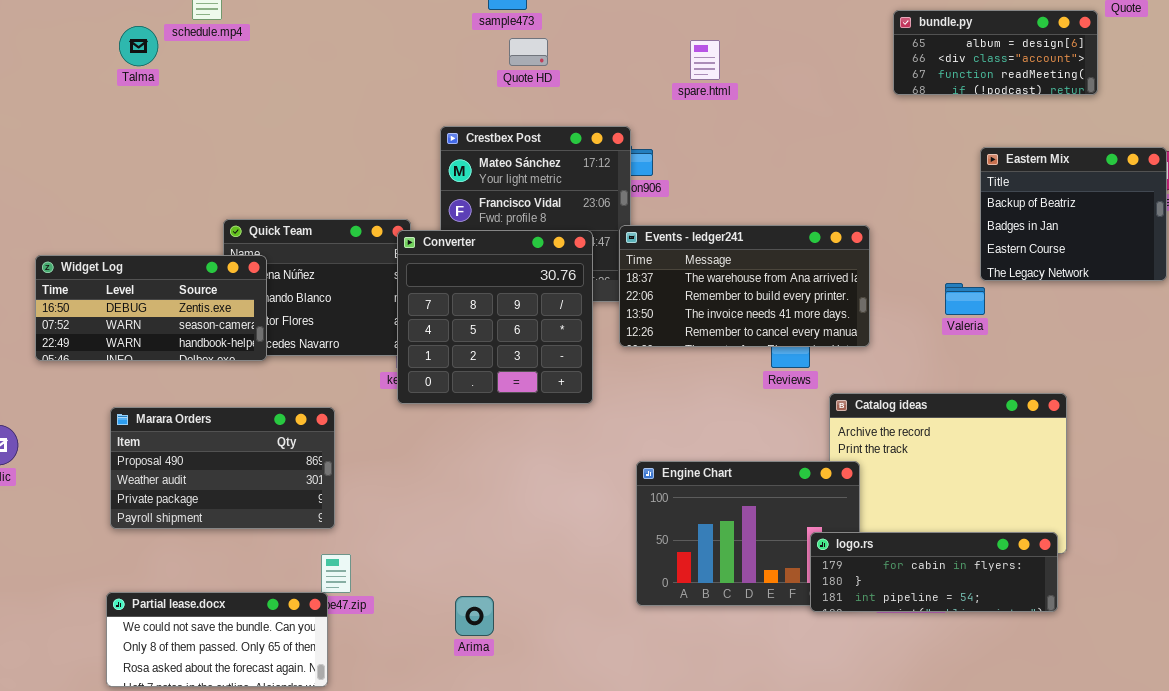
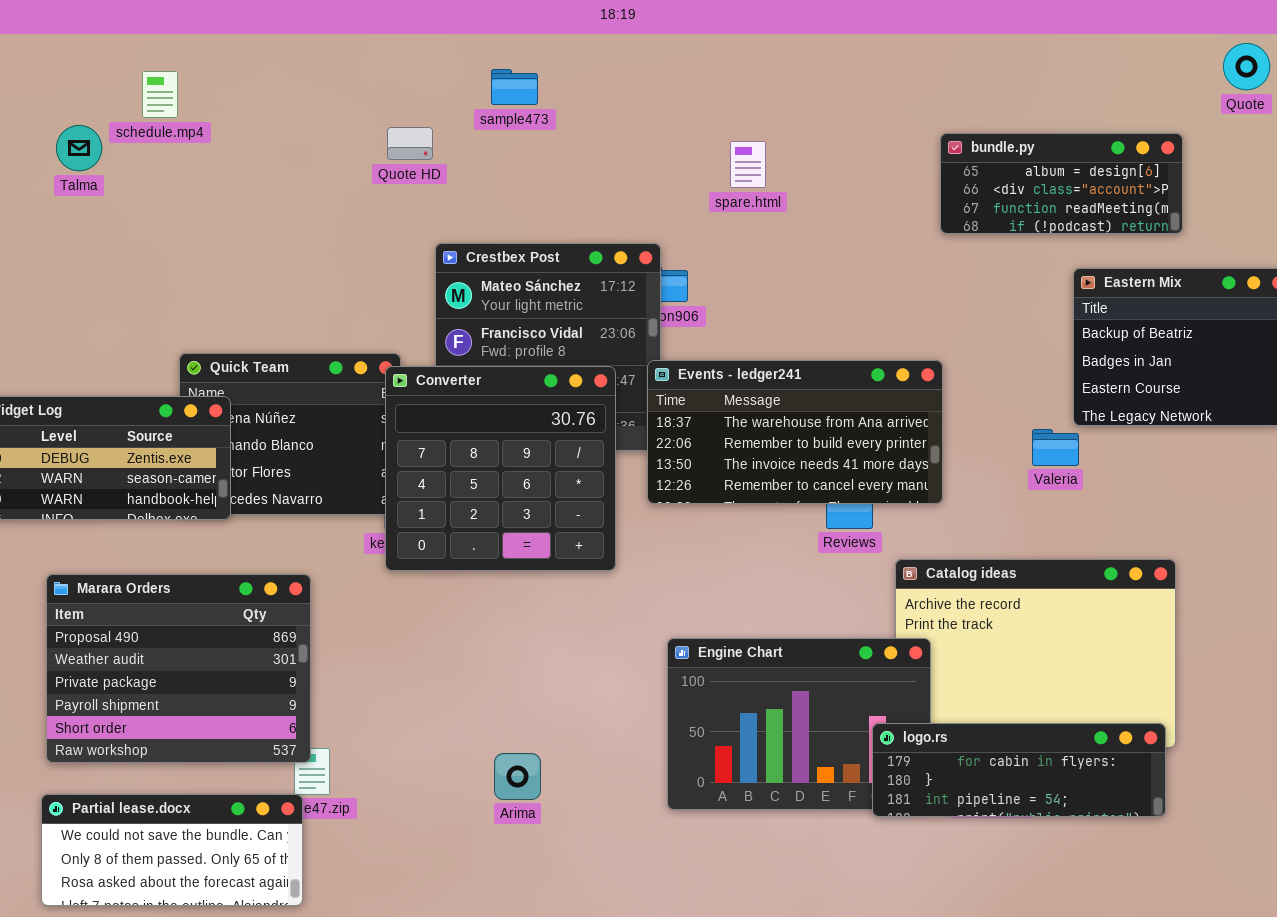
bundle.py: [893,10,1098,95] -> [940,133,1183,234], moved
Quote HD: [509,38,548,66] -> [387,127,433,160], moved
Marara Orders: [110,407,335,529] -> [46,574,311,763], resized
Arima: [455,596,494,636] -> [494,753,541,800], moved

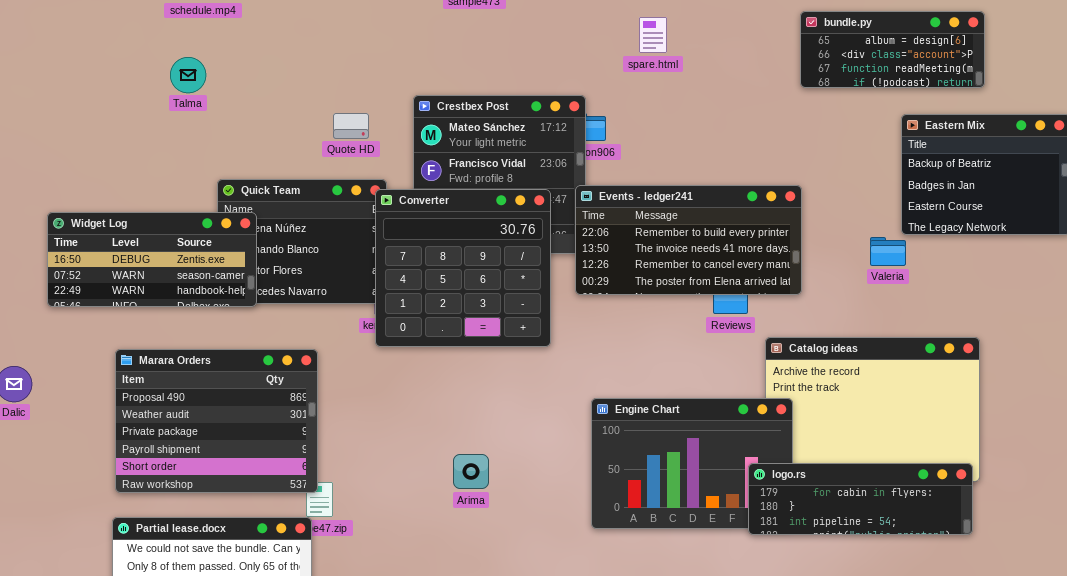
Talma: [56,125,102,171] -> [170,57,206,93], moved
Quote HD: [387,127,433,160] -> [333,113,369,139], moved
Events - ledger241: [647,360,943,504] -> [575,185,802,295], scrolled down 1 row
Arima: [494,753,541,800] -> [453,454,489,489], moved

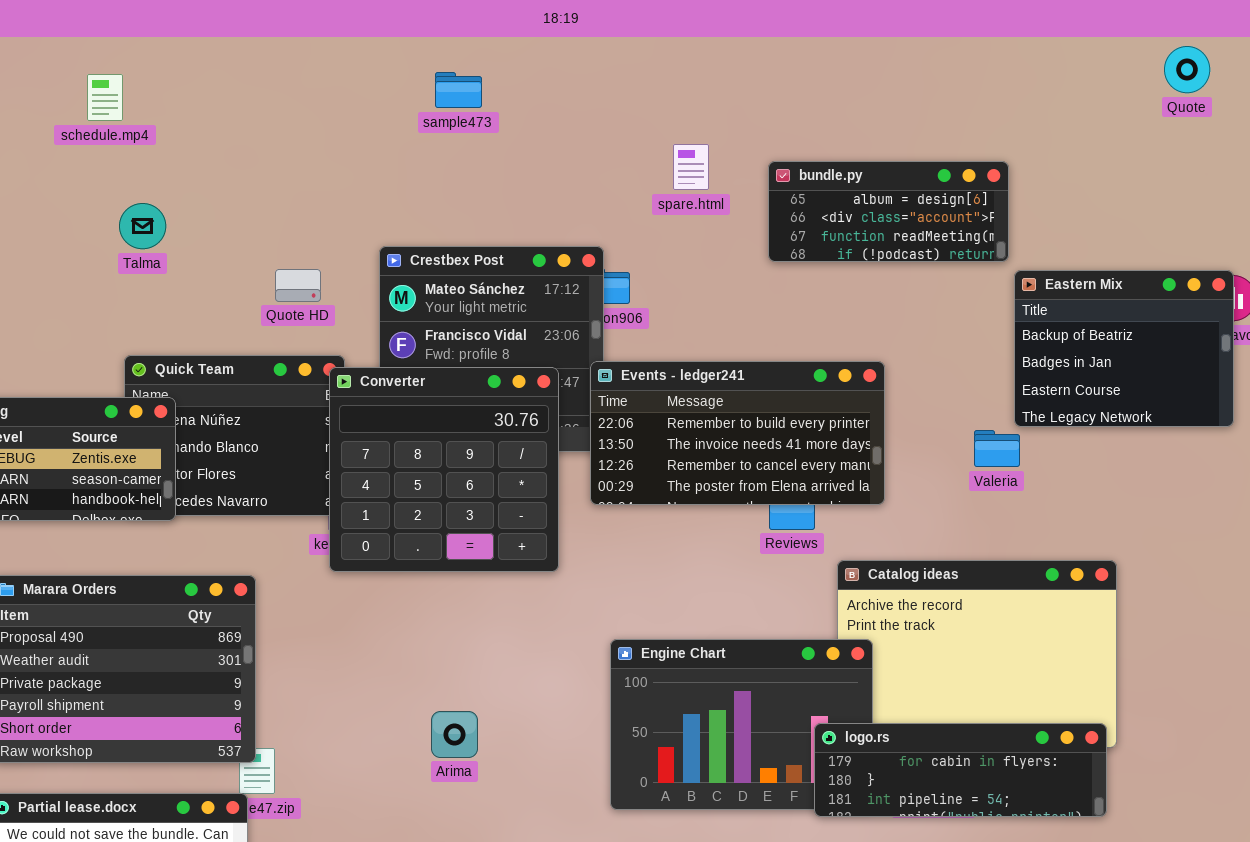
bundle.py: [800,11,985,88] -> [768,161,1009,262], moved
Talma: [170,57,206,93] -> [119,203,166,249], moved

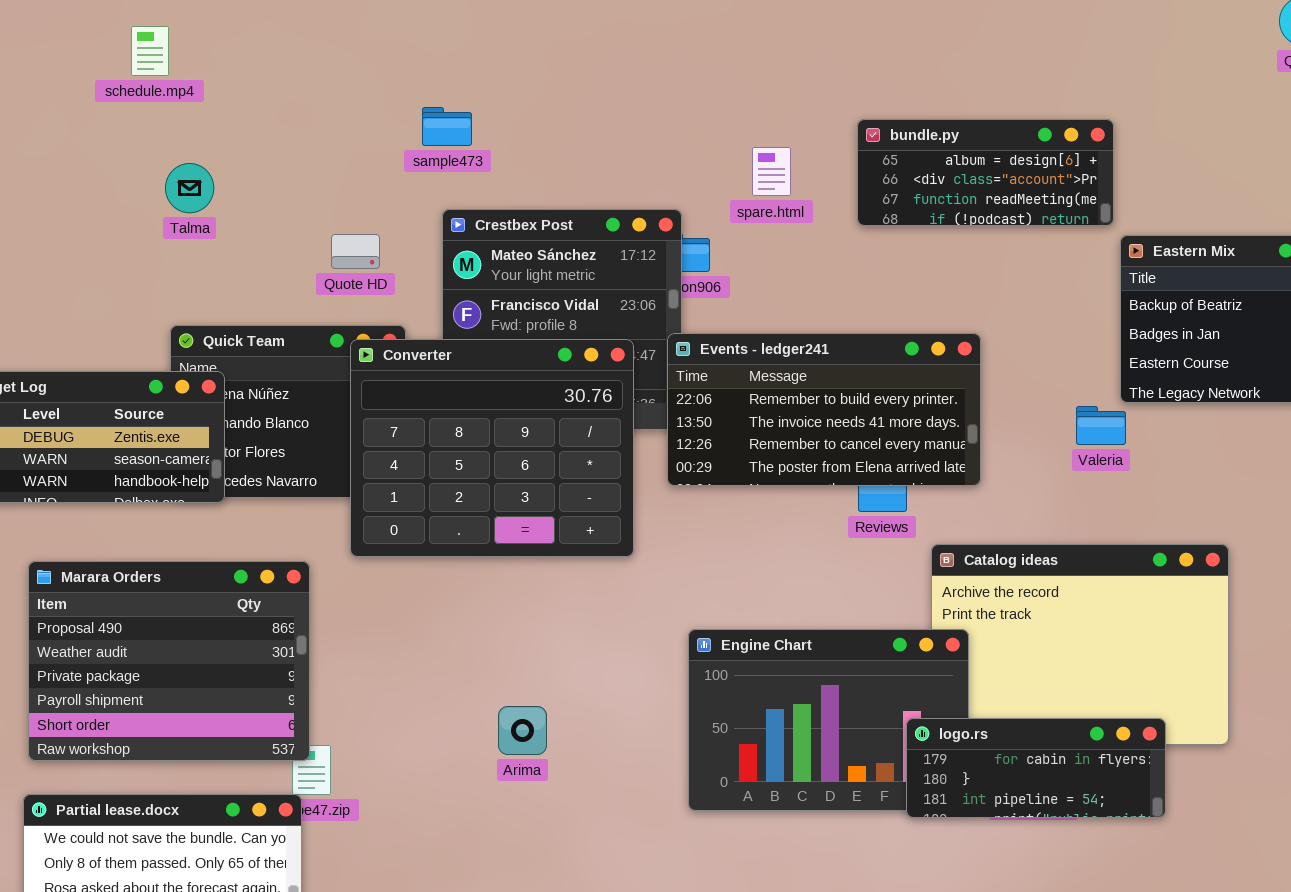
sample473: [435,72,482,108] -> [422,107,472,146], moved
spare.html: [673,144,709,190] -> [752,147,791,196], moved
Converter: [329,367,559,572] -> [350,339,634,557], resized
logo.rs: [814,723,1107,817] -> [906,718,1166,818], resized

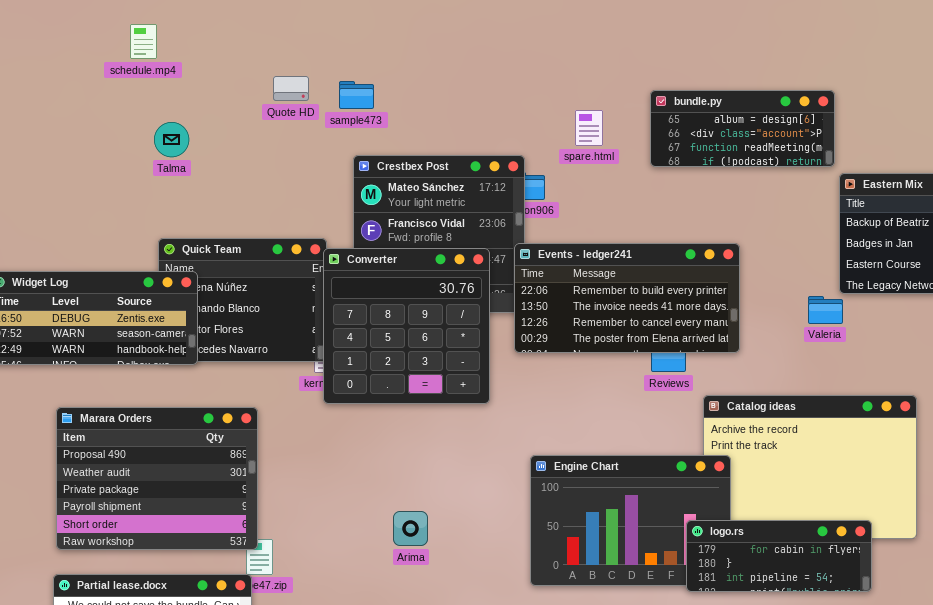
Quote HD: [331,234,380,269] -> [273,76,309,101], moved
Converter: [350,339,634,557] -> [323,248,490,404], resized

